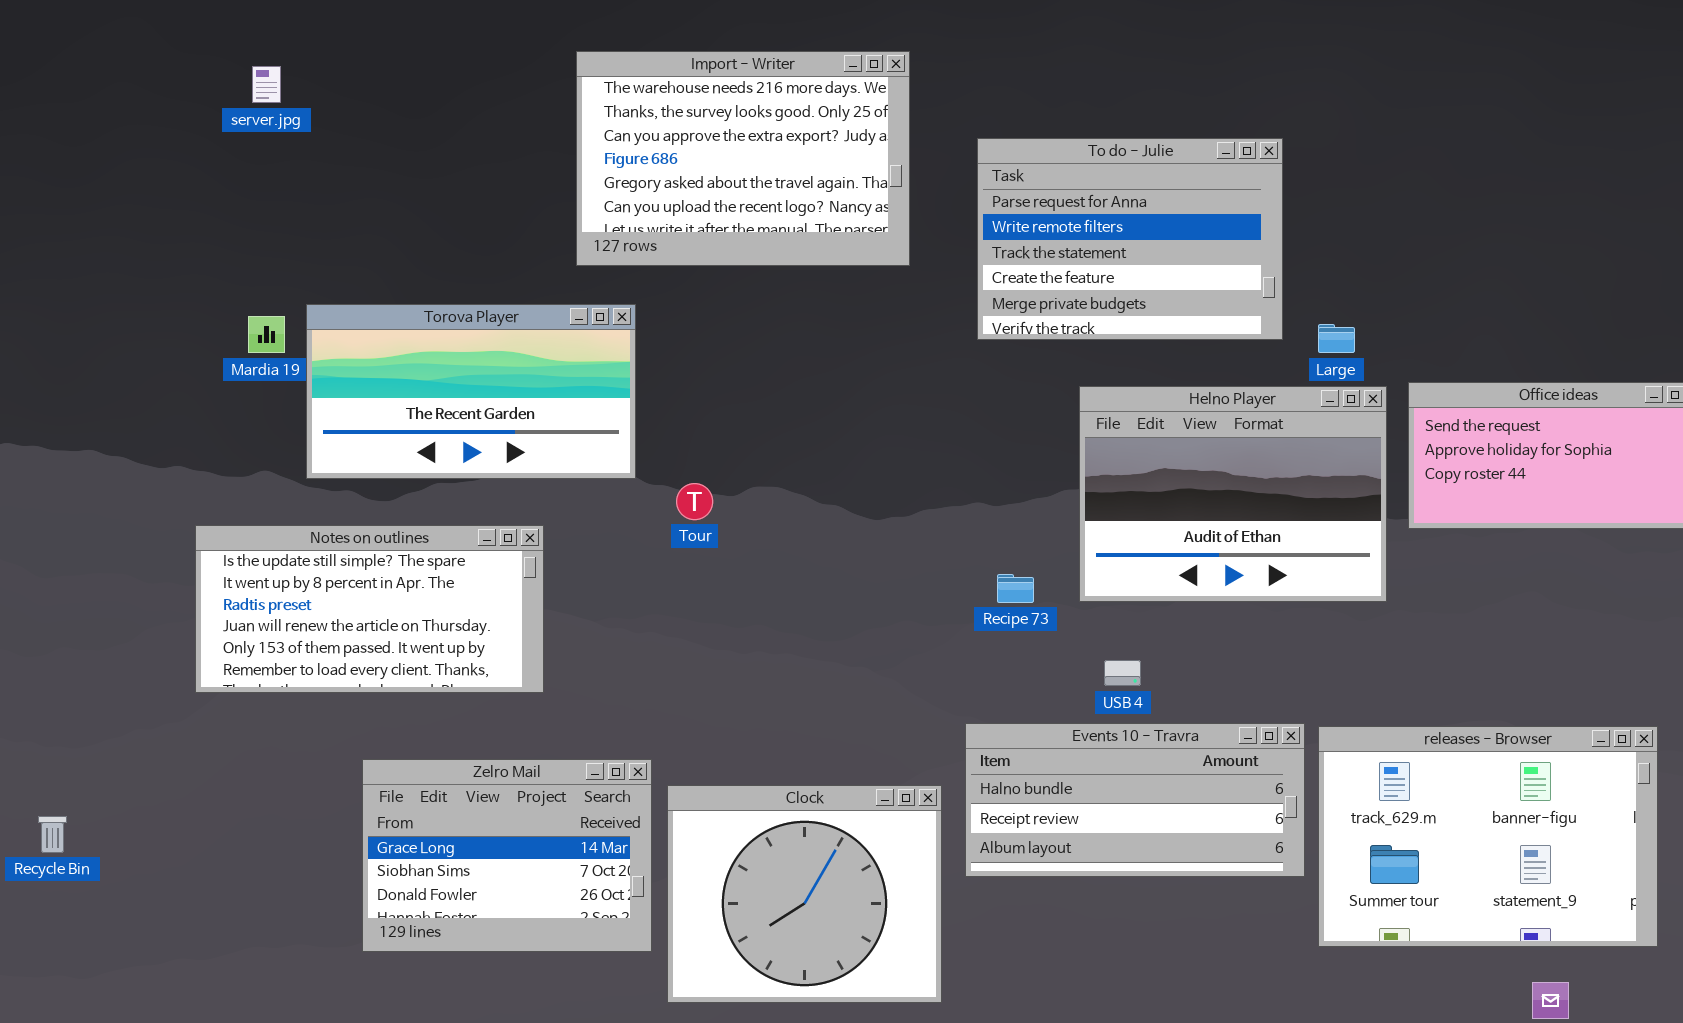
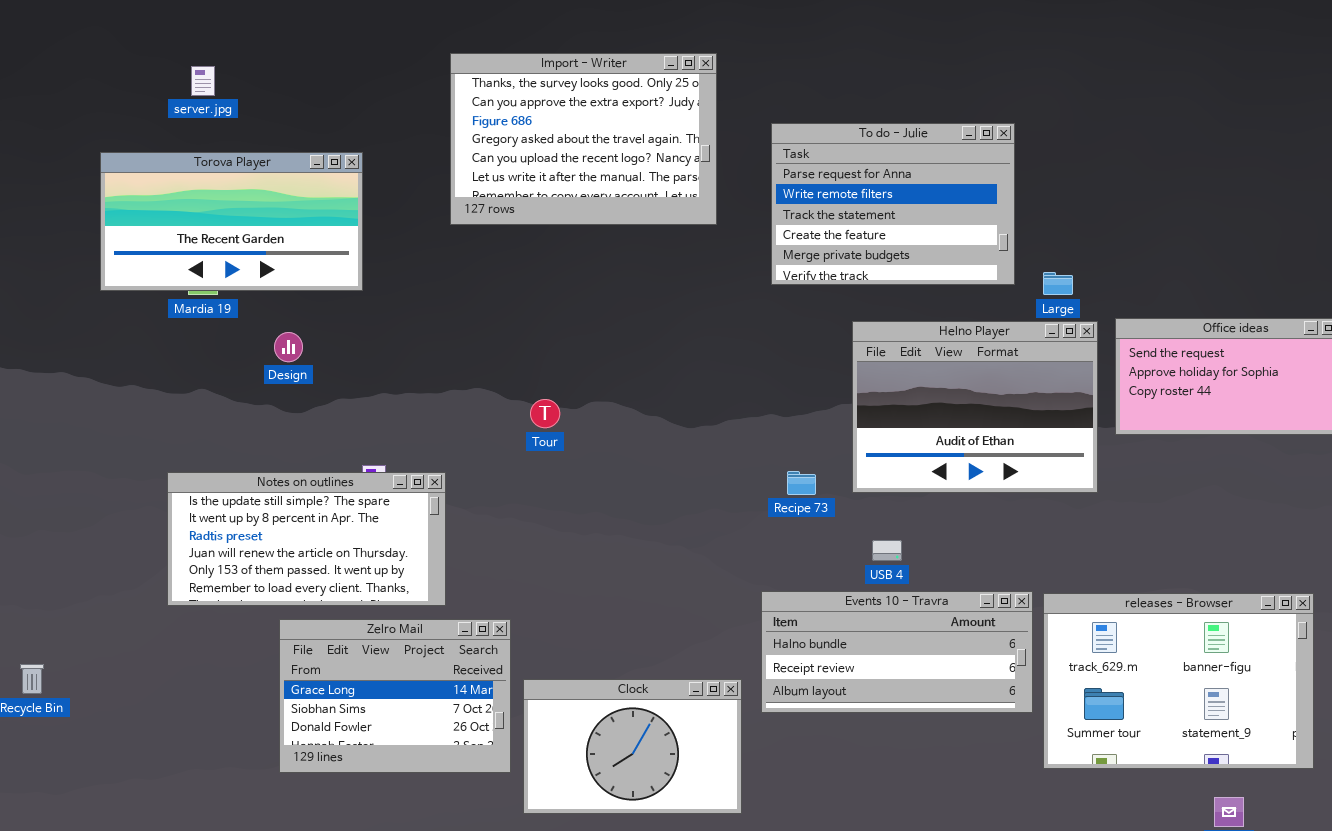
Import - Writer: [576,51,910,266] -> [450,53,717,225], scrolled down 1 row
Torova Player: [306,304,636,479] -> [100,152,363,291], moved
Notes on outlines: [195,525,544,693] -> [167,472,446,606], moved
Clock: [667,785,942,1003] -> [523,679,742,814], resized

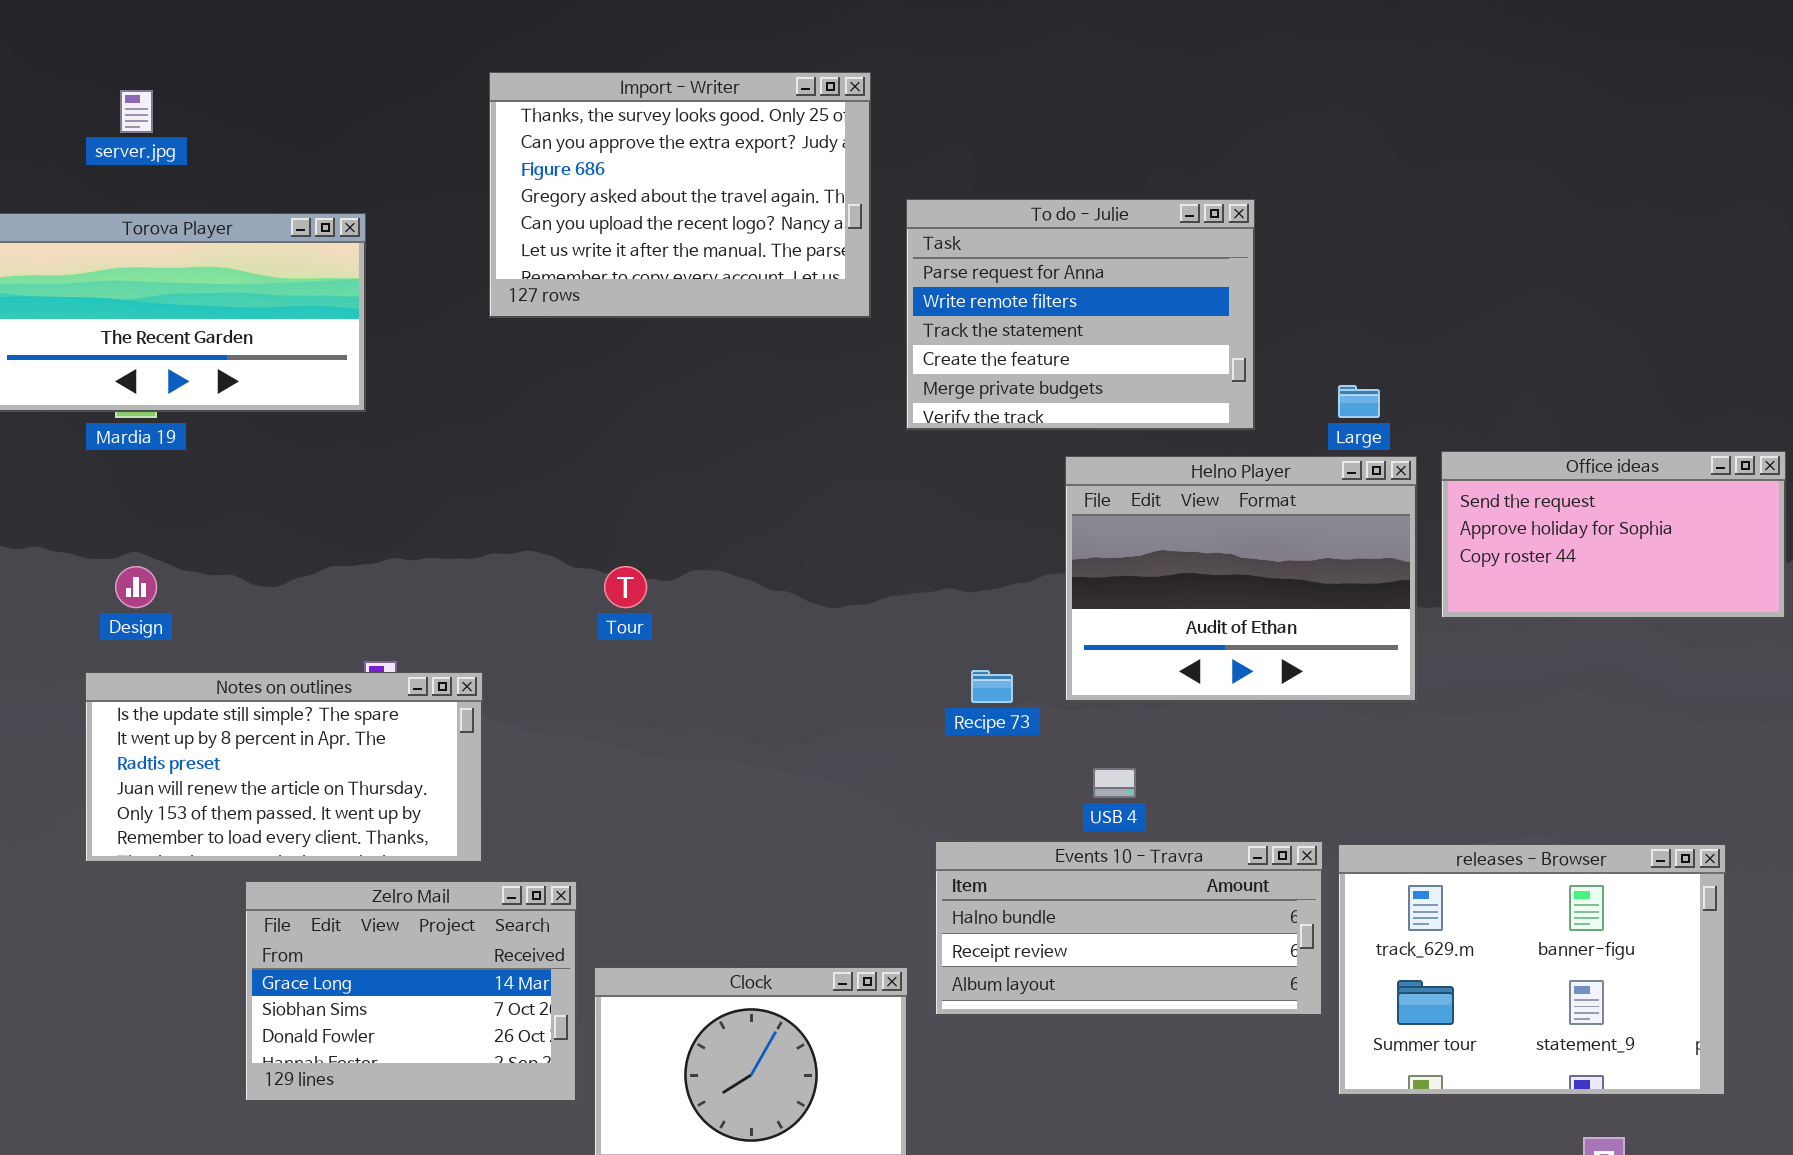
To do - Julie: [771,123,1015,285] -> [906,199,1255,430], moved
Design: [274,332,303,362] -> [115,566,157,608], moved

